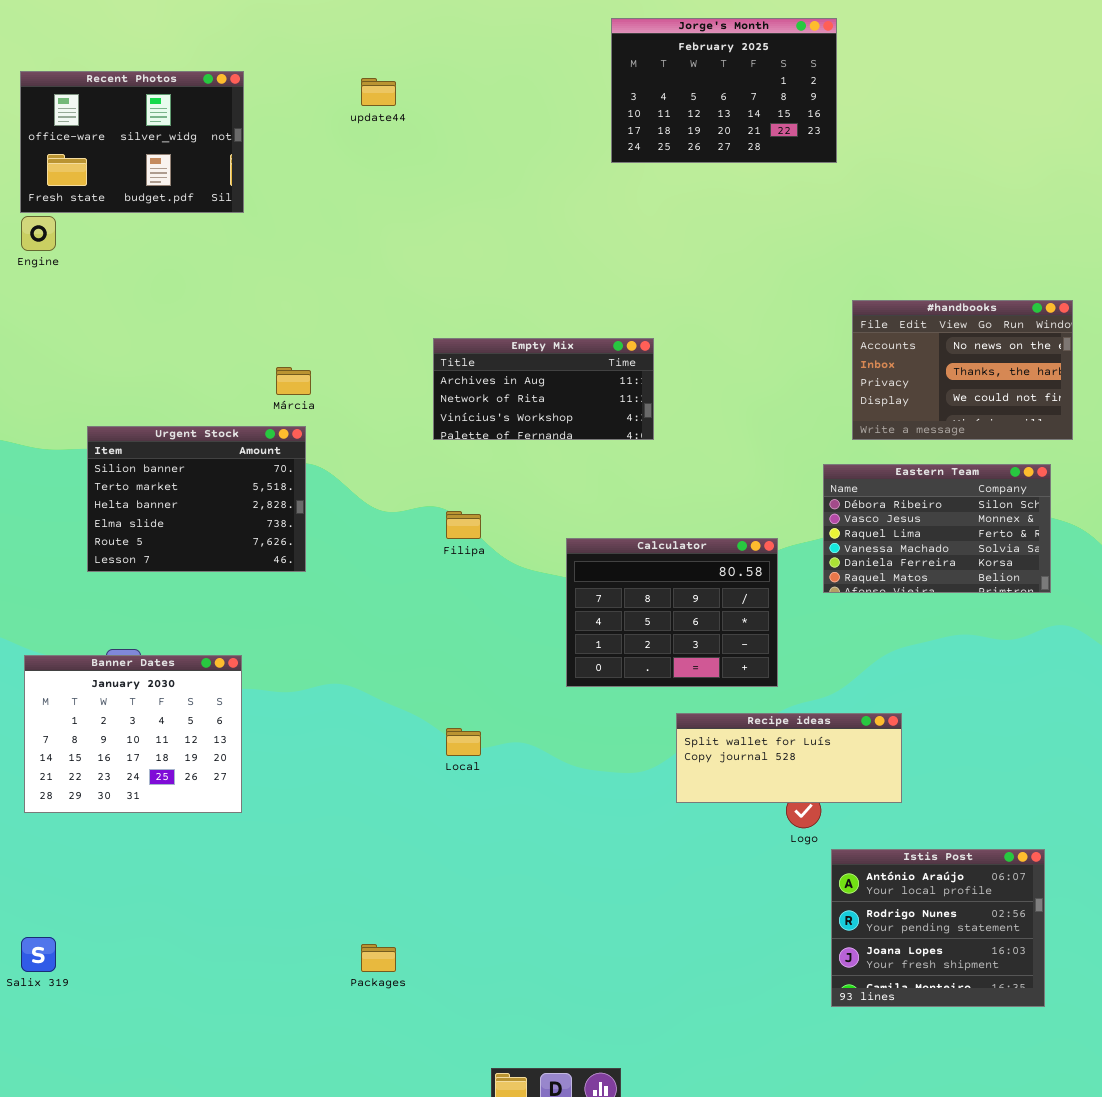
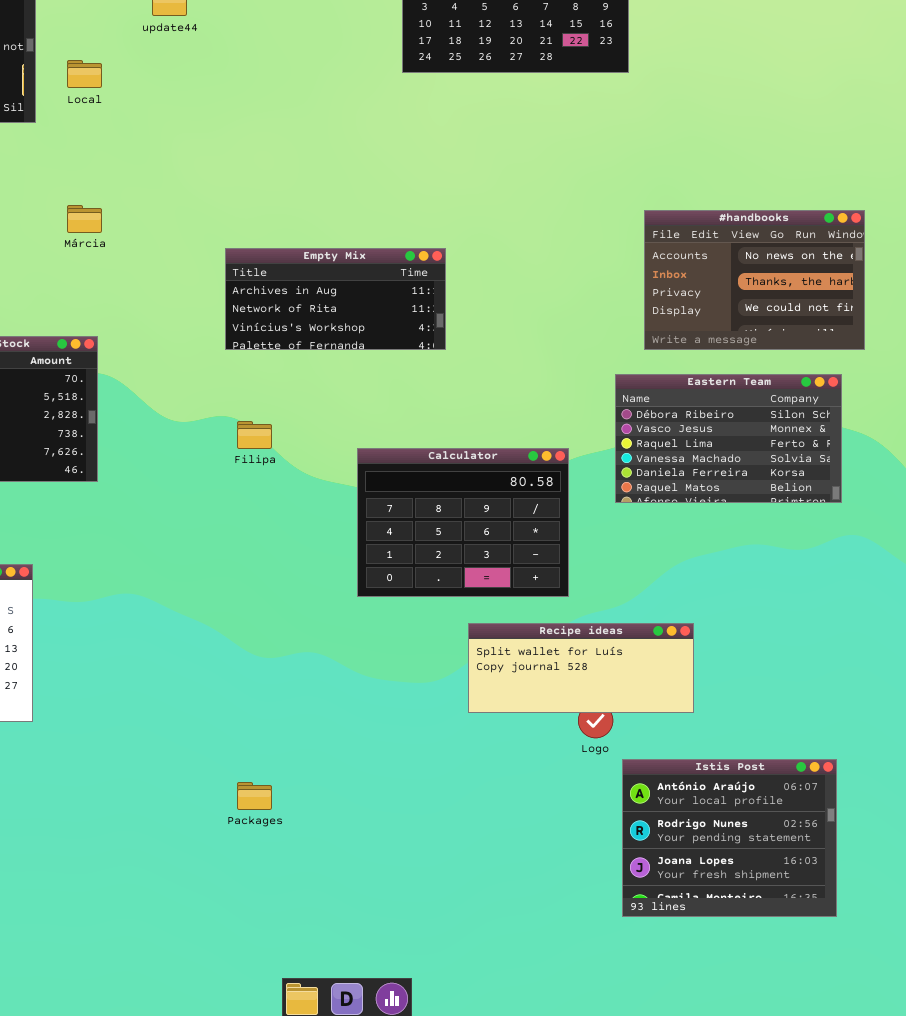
Márcia: [276,367,311,395] -> [67,205,102,233], moved
Local: [446,728,481,756] -> [67,60,102,88], moved
Packages: [361,944,396,972] -> [237,782,272,810], moved

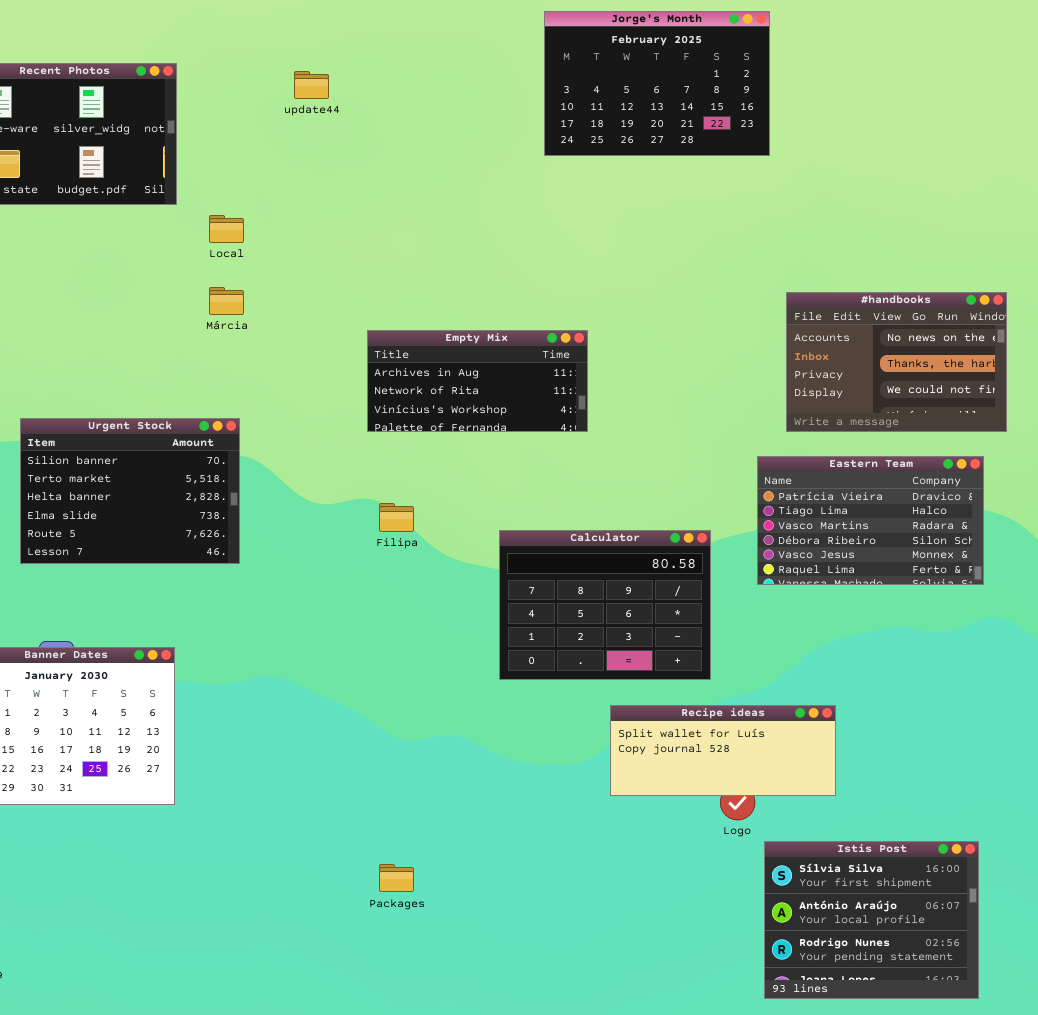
Local: [67,60,102,88] -> [209,215,244,243], moved
Eastern Team: [615,374,842,503] -> [757,456,984,585], scrolled up 3 rows
Istis Post: [622,759,837,917] -> [764,841,979,999], scrolled up 1 row

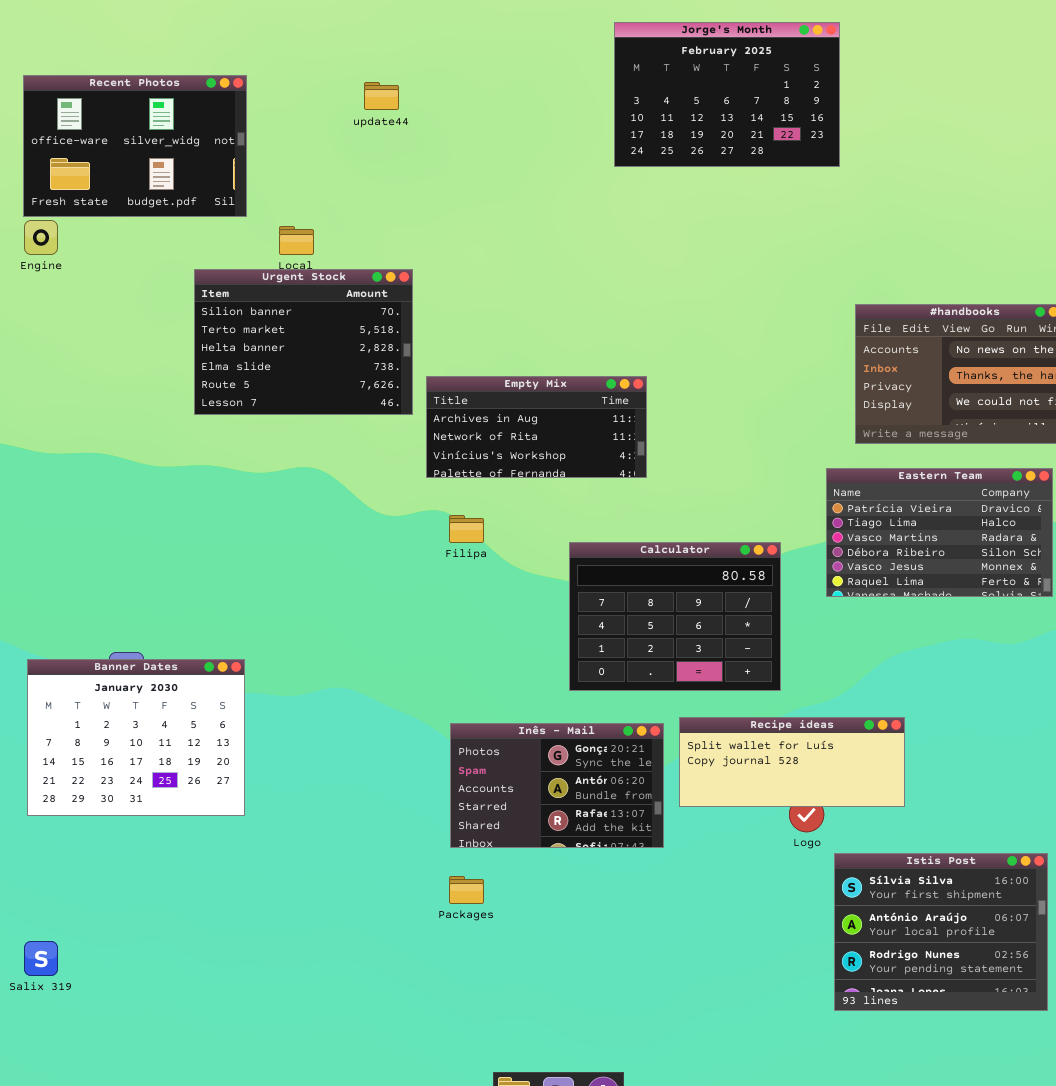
Empty Mix: [367,330,588,432] -> [426,376,647,478], moved
Urgent Stock: [20,418,240,564] -> [194,269,413,415], moved
Inês - Mail: none -> [450,723,664,848], opened

